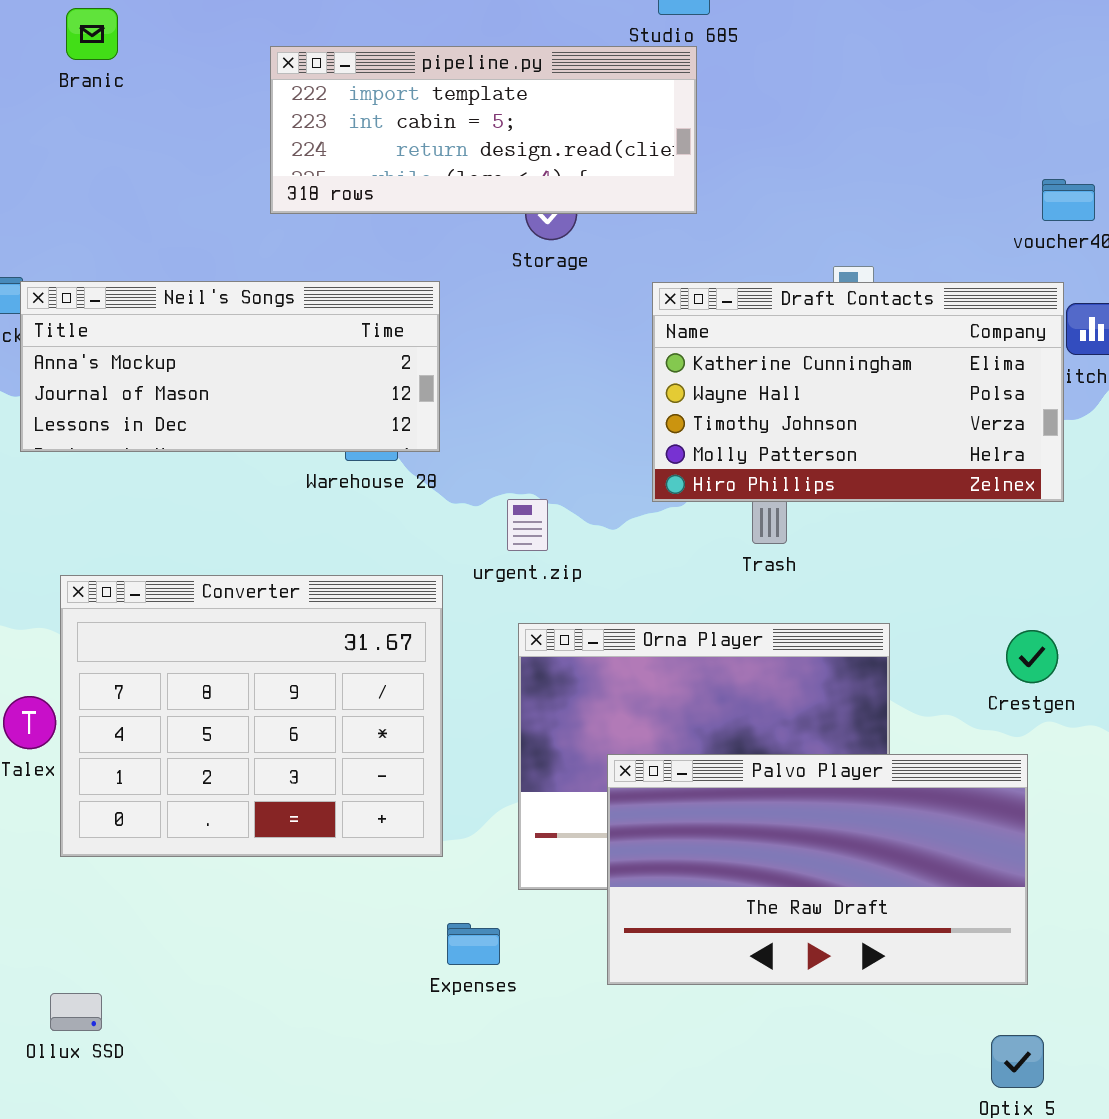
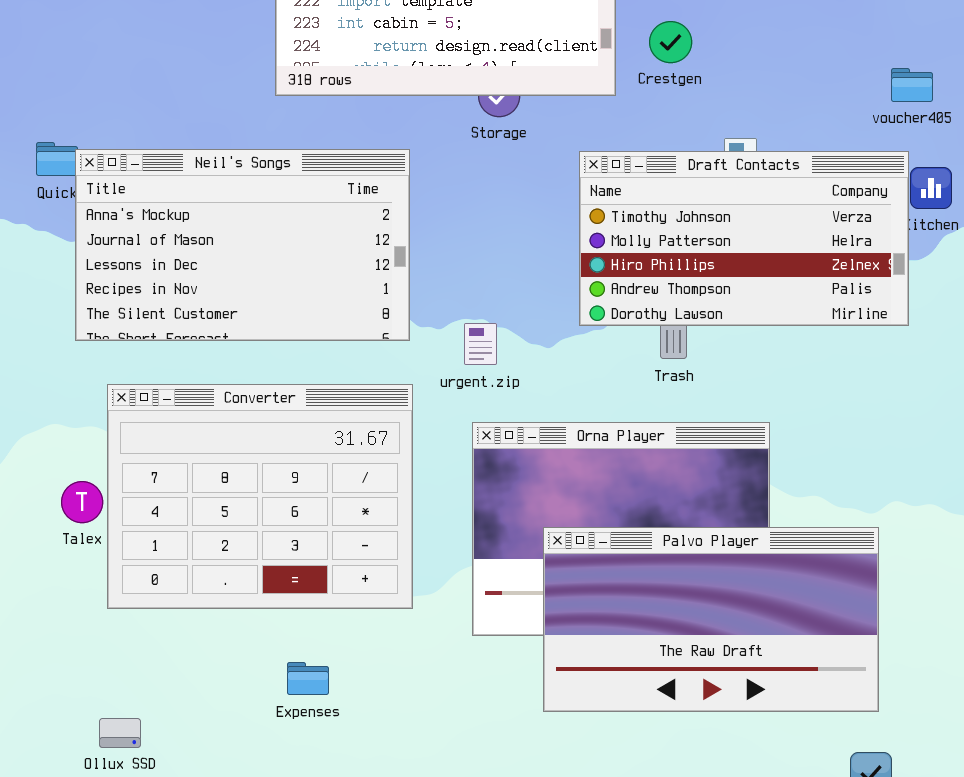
Neil's Songs: [20,281,440,452] -> [75,149,410,341], resized
Draft Contacts: [652,282,1064,502] -> [579,151,909,326], scrolled down 2 rows
Crestgen: [1006,630,1058,683] -> [649,21,692,63], moved
Expenses: [447,923,500,965] -> [287,662,329,695], moved

